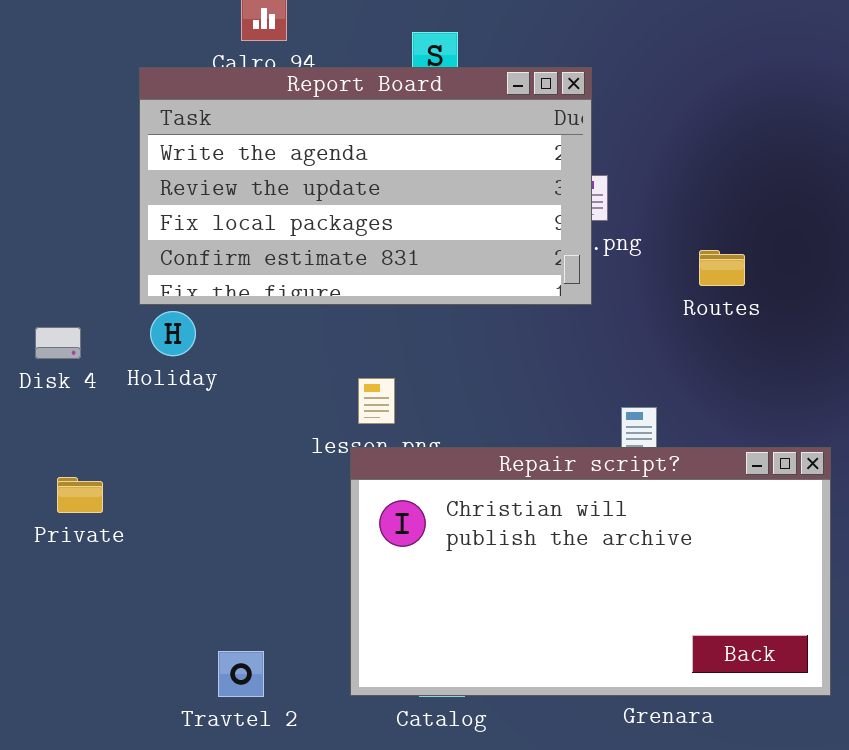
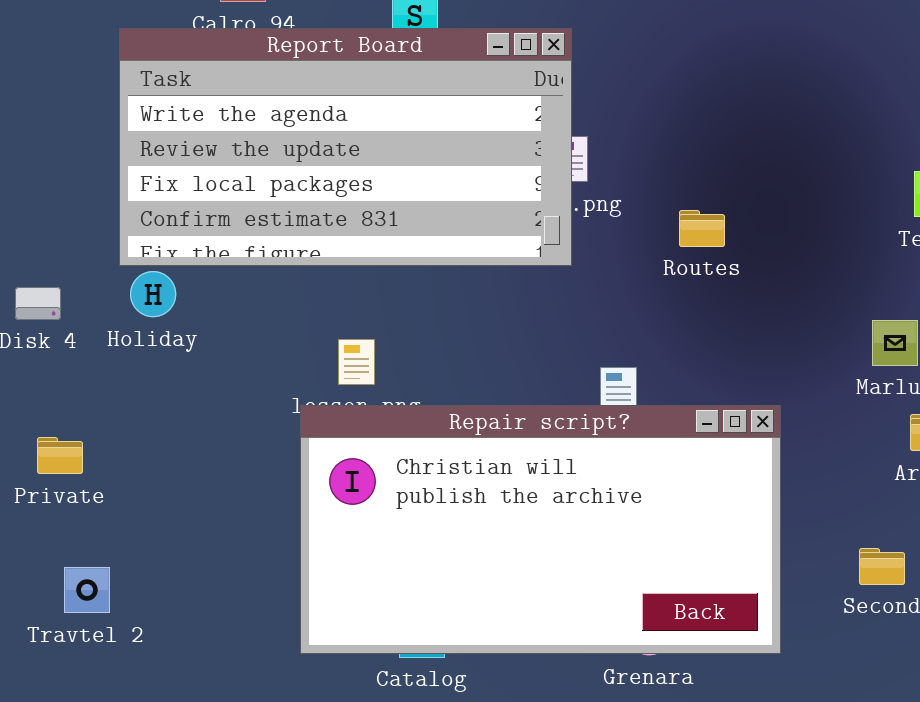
Repair script?: [350,447,831,696] -> [300,405,781,654], moved
Travtel 2: [218,651,264,697] -> [64,567,110,613], moved

